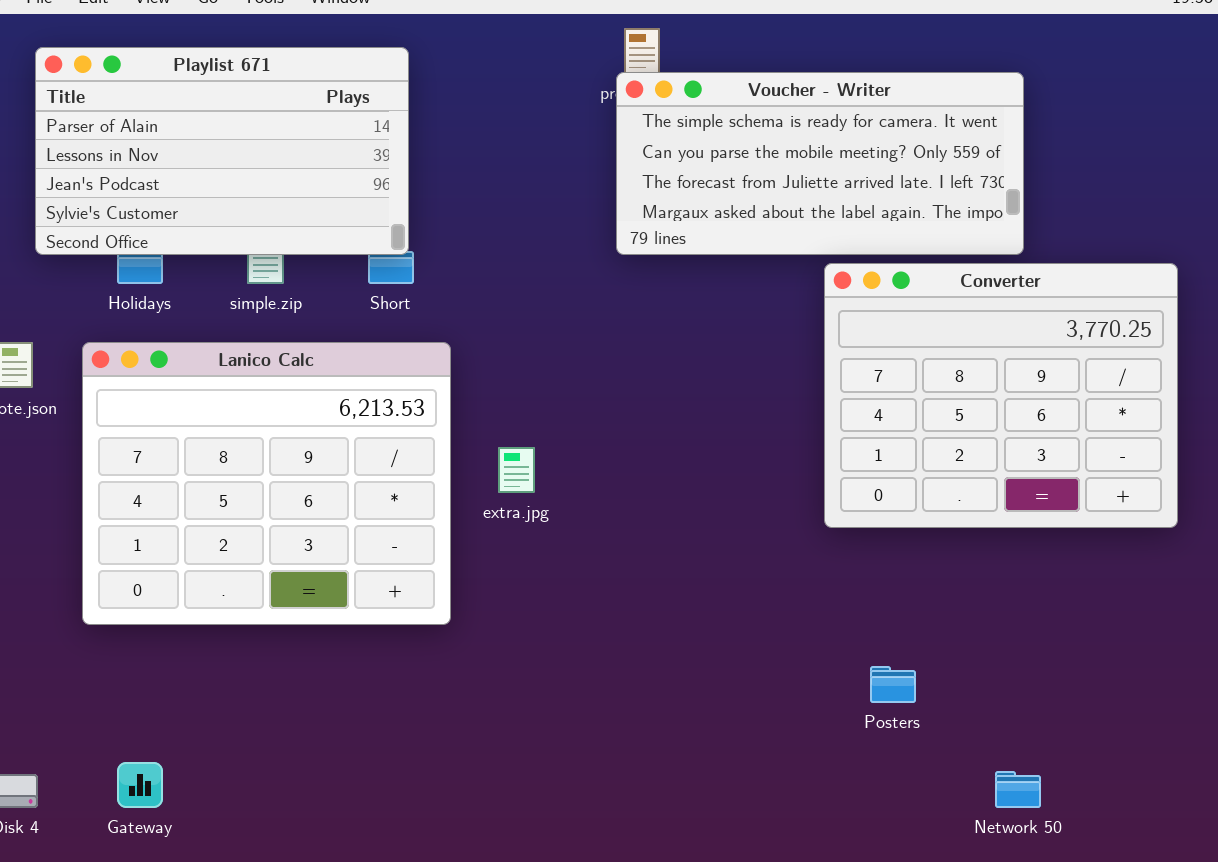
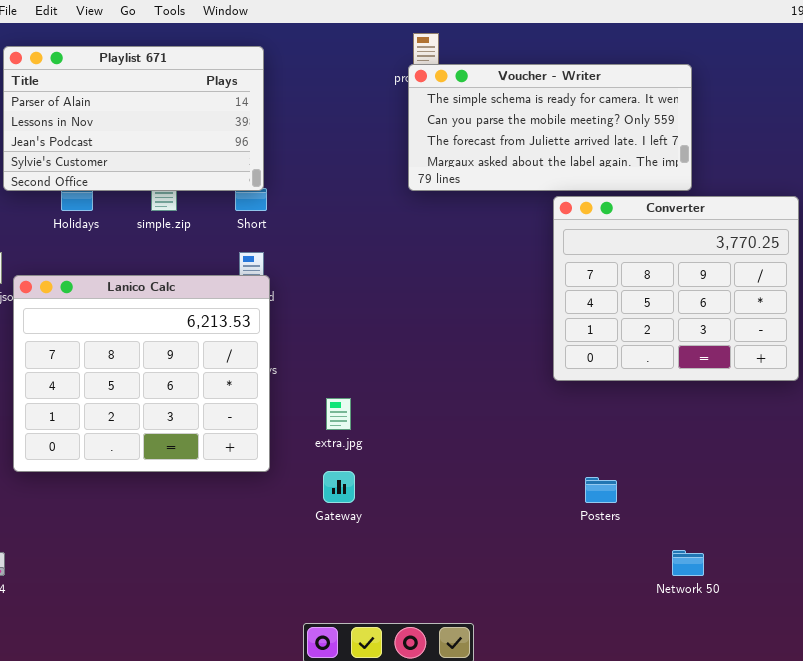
Lanico Calc: [82,342,451,625] -> [13,275,270,472], moved
extra.jpg: [498,447,535,493] -> [326,398,351,430], moved
Gateway: [117,762,163,808] -> [323,471,355,503], moved

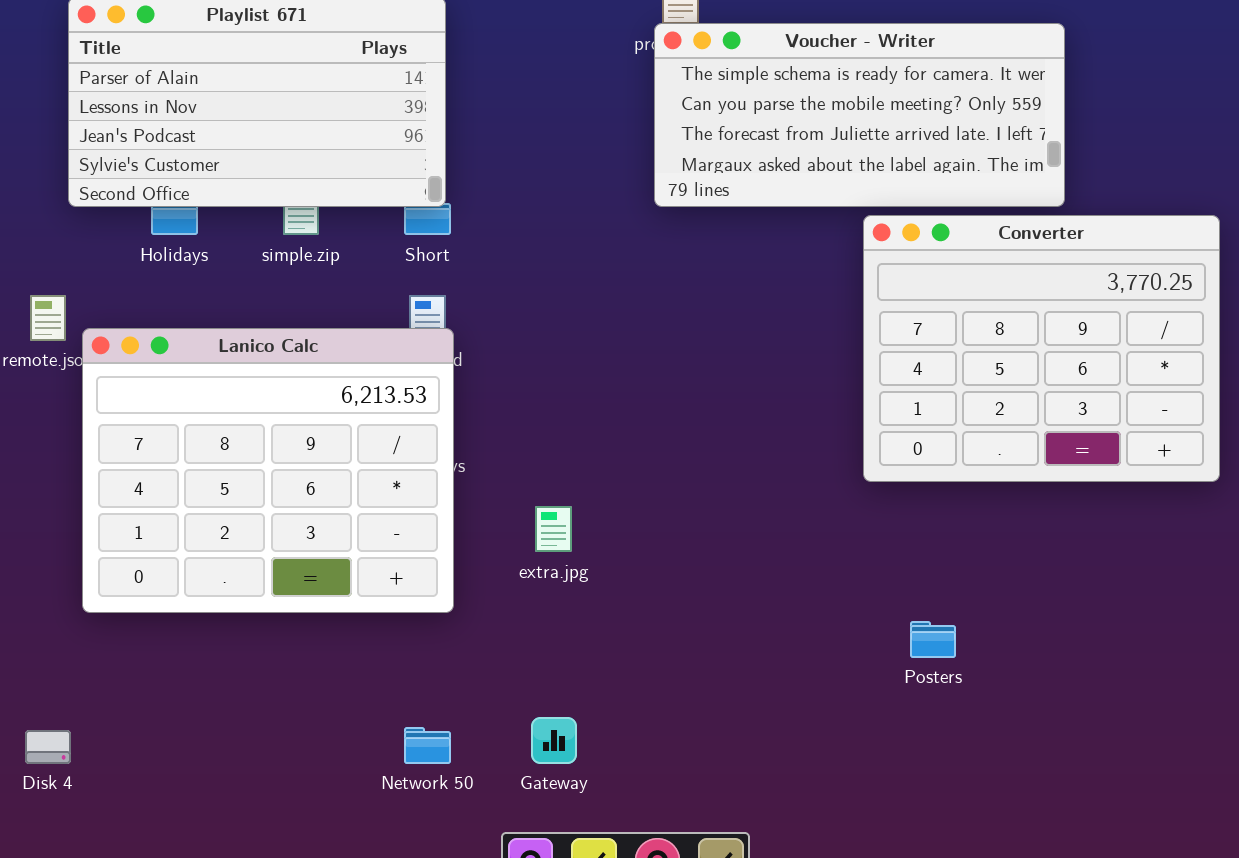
Gateway: [323,471,355,503] -> [531,717,577,764], moved
Network 50: [672,550,704,576] -> [404,727,451,764], moved

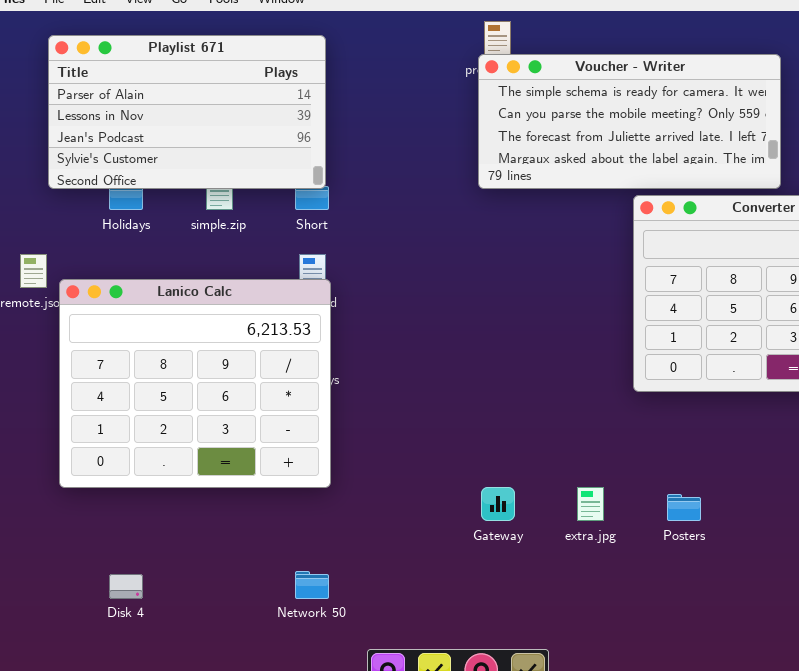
extra.jpg: [535,506,572,552] -> [577,487,604,521], moved
Gateway: [531,717,577,764] -> [481,487,515,521], moved
Disk 4: [25,730,71,764] -> [109,574,143,599], moved

